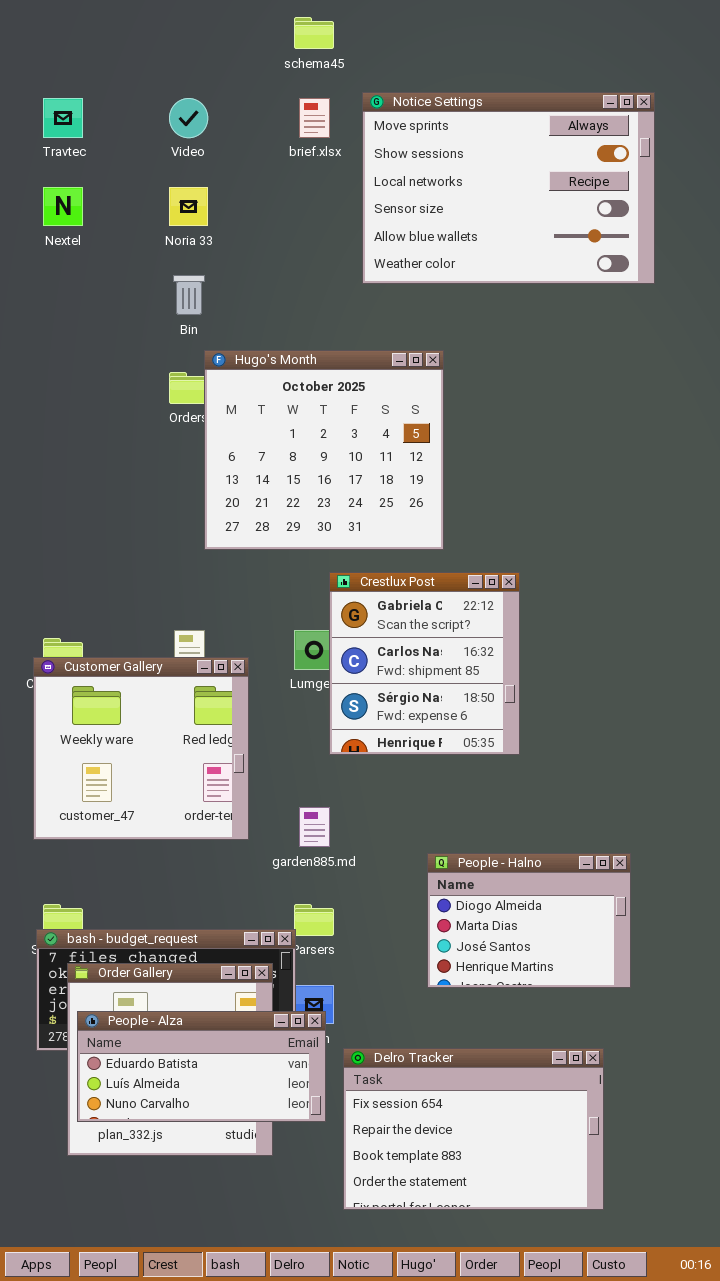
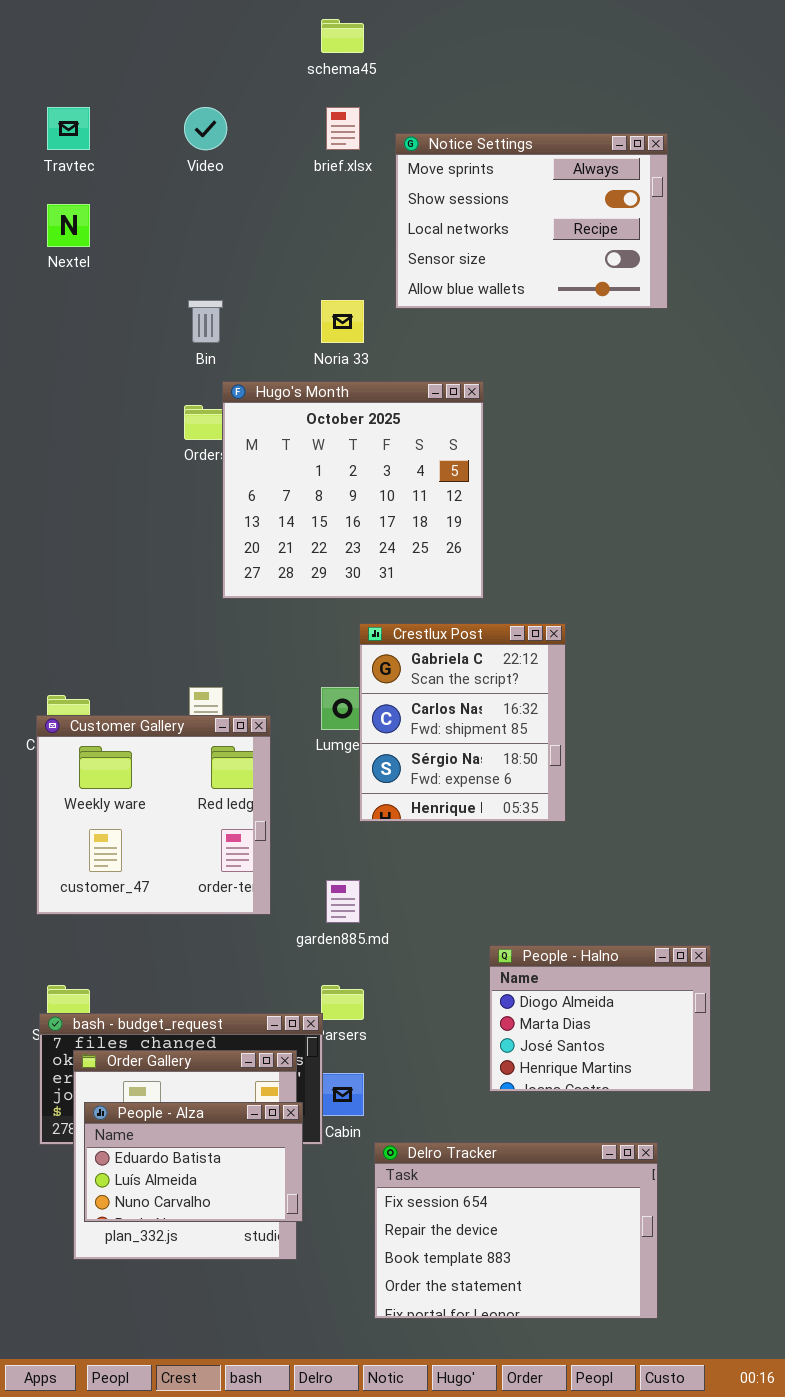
Notice Settings: [362,92,655,284] -> [395,133,668,309], resized
Noria 33: [169,187,208,226] -> [321,300,364,343], moved
People - Halno: [427,853,631,988] -> [489,945,711,1092], moved
People - Alza: [77,1011,326,1122] -> [84,1102,303,1222], resized

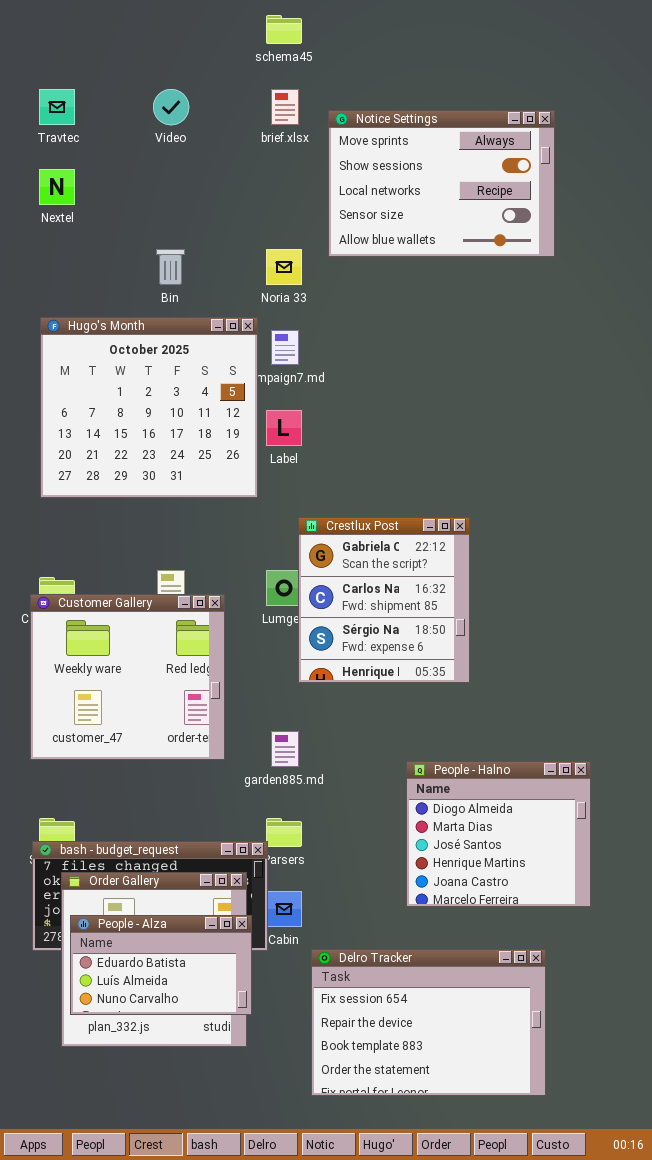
Hugo's Month: [222,381,484,599] -> [40,317,258,498], moved
People - Halno: [489,945,711,1092] -> [406,761,591,907], resized

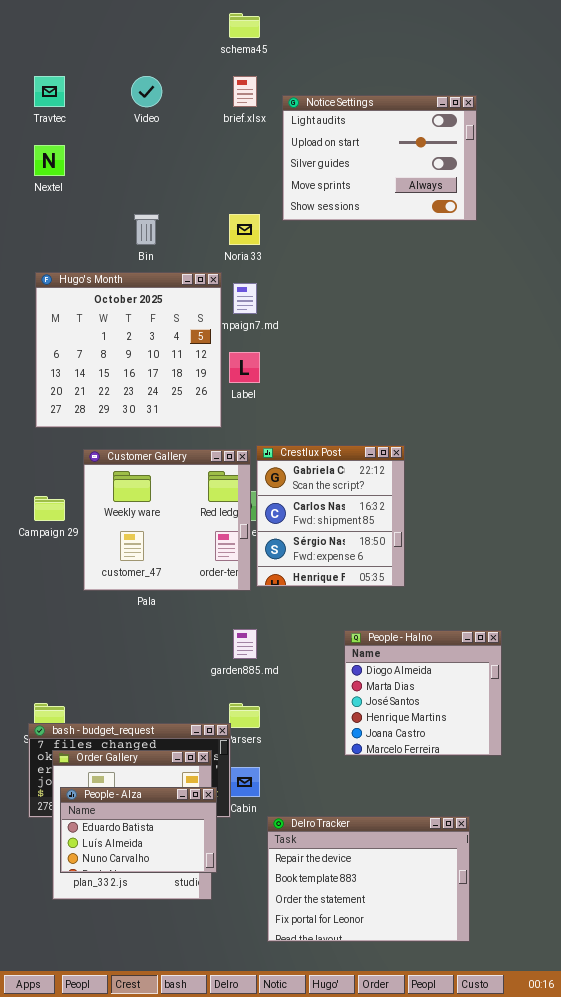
Notice Settings: [328,110,555,257] -> [282,95,477,221], scrolled up 3 rows
Customer Gallery: [30,594,225,760] -> [83,449,251,591], moved
People - Halno: [406,761,591,907] -> [344,630,502,756], moved
Delro Tracker: [311,949,546,1096] -> [267,816,470,942], scrolled down 1 row

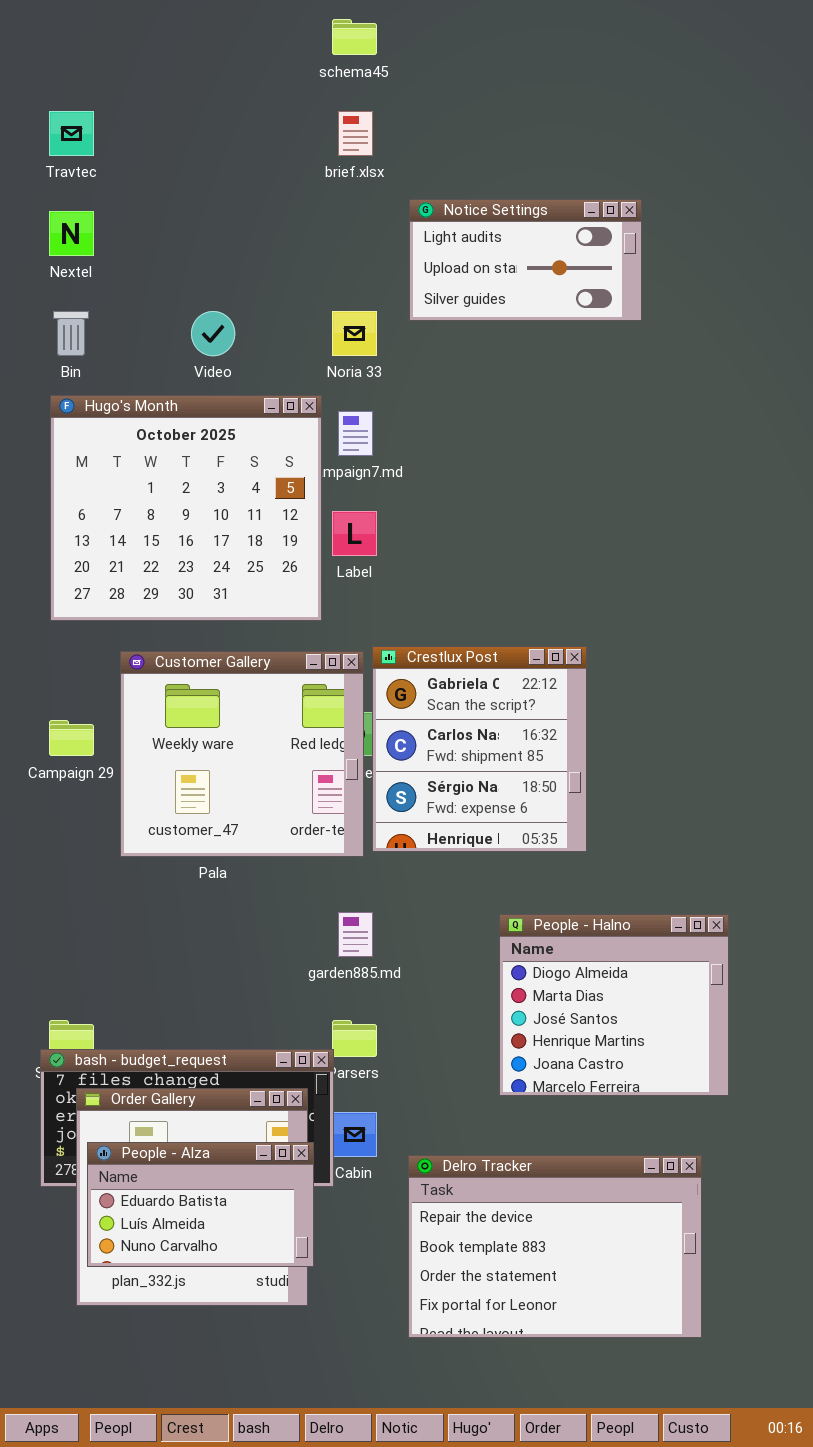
Video: [131,76,162,107] -> [191,311,235,356], moved
Notice Settings: [282,95,477,221] -> [409,199,642,321], resized
Bin: [134,214,159,245] -> [53,311,89,356], moved
Delro Tracker: [267,816,470,942] -> [408,1155,702,1338], moved

